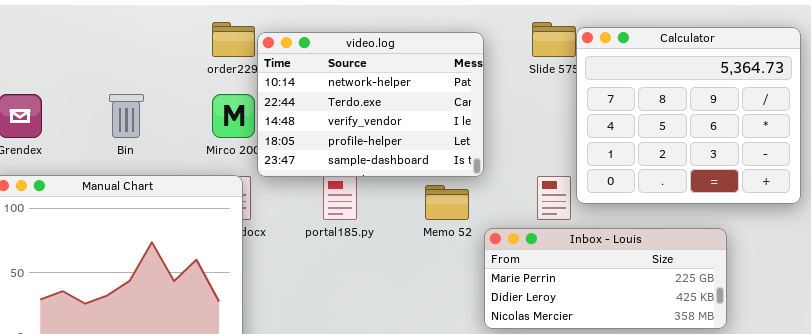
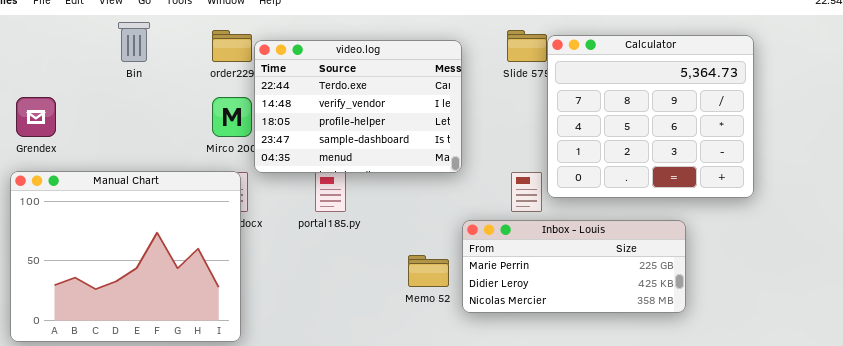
video.log: [257,32,484,177] -> [254,40,462,173], scrolled down 1 row
Bin: [109,94,144,138] -> [118,22,150,62], moved
Memo 52: [425,185,469,220] -> [408,255,449,287], moved

